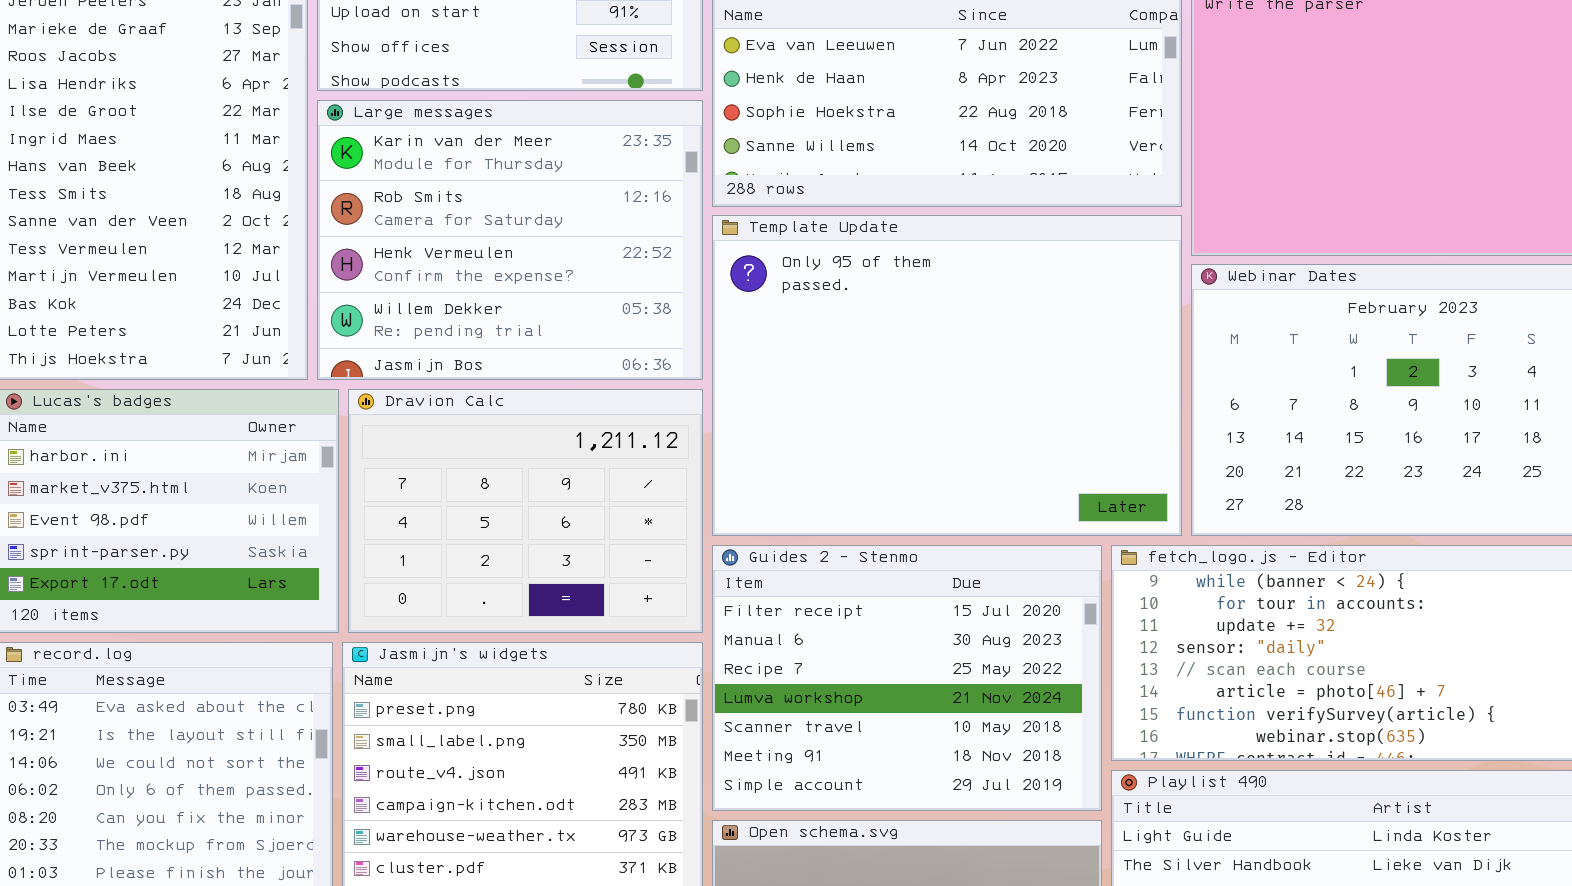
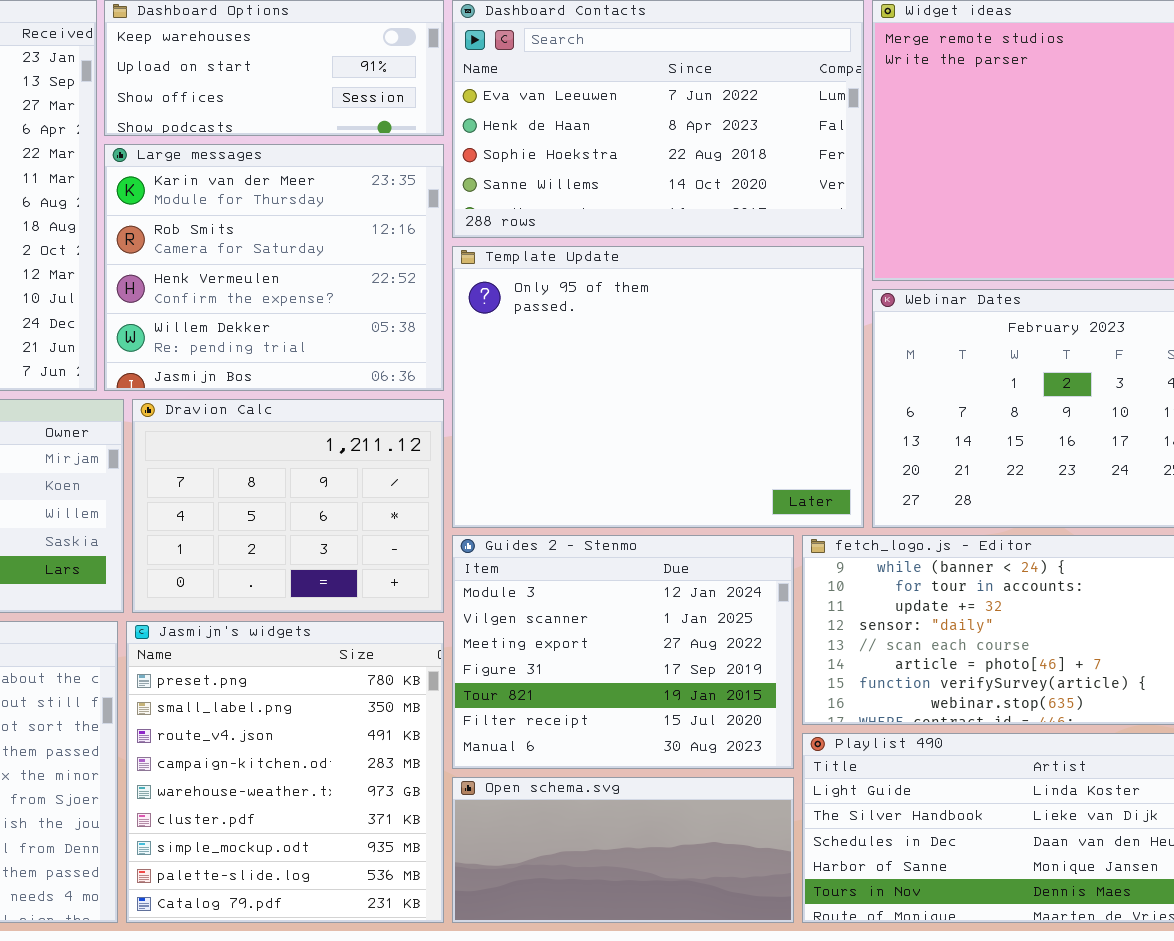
Guides 2 - Stenmo: [712,545,1102,811] -> [452,535,794,769], scrolled up 5 rows

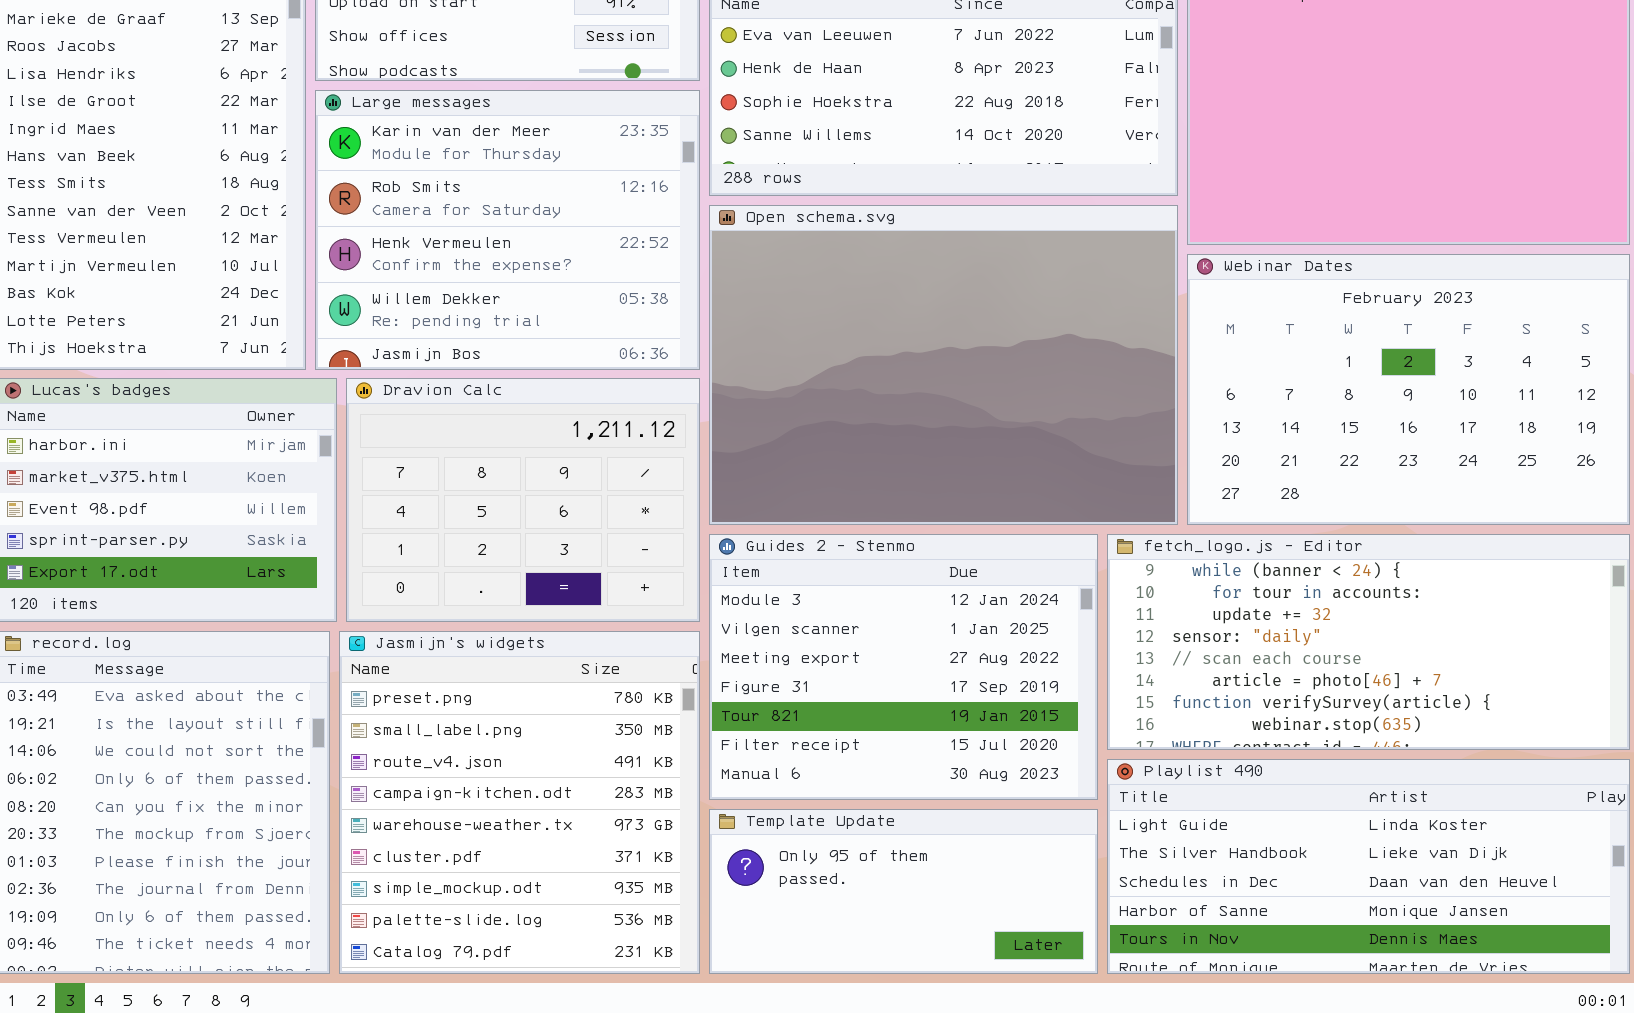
Template Update: [452,246,864,528] -> [709,809,1098,974], moved, resized
Open schema.svg: [452,777,794,923] -> [709,205,1178,525], moved, resized

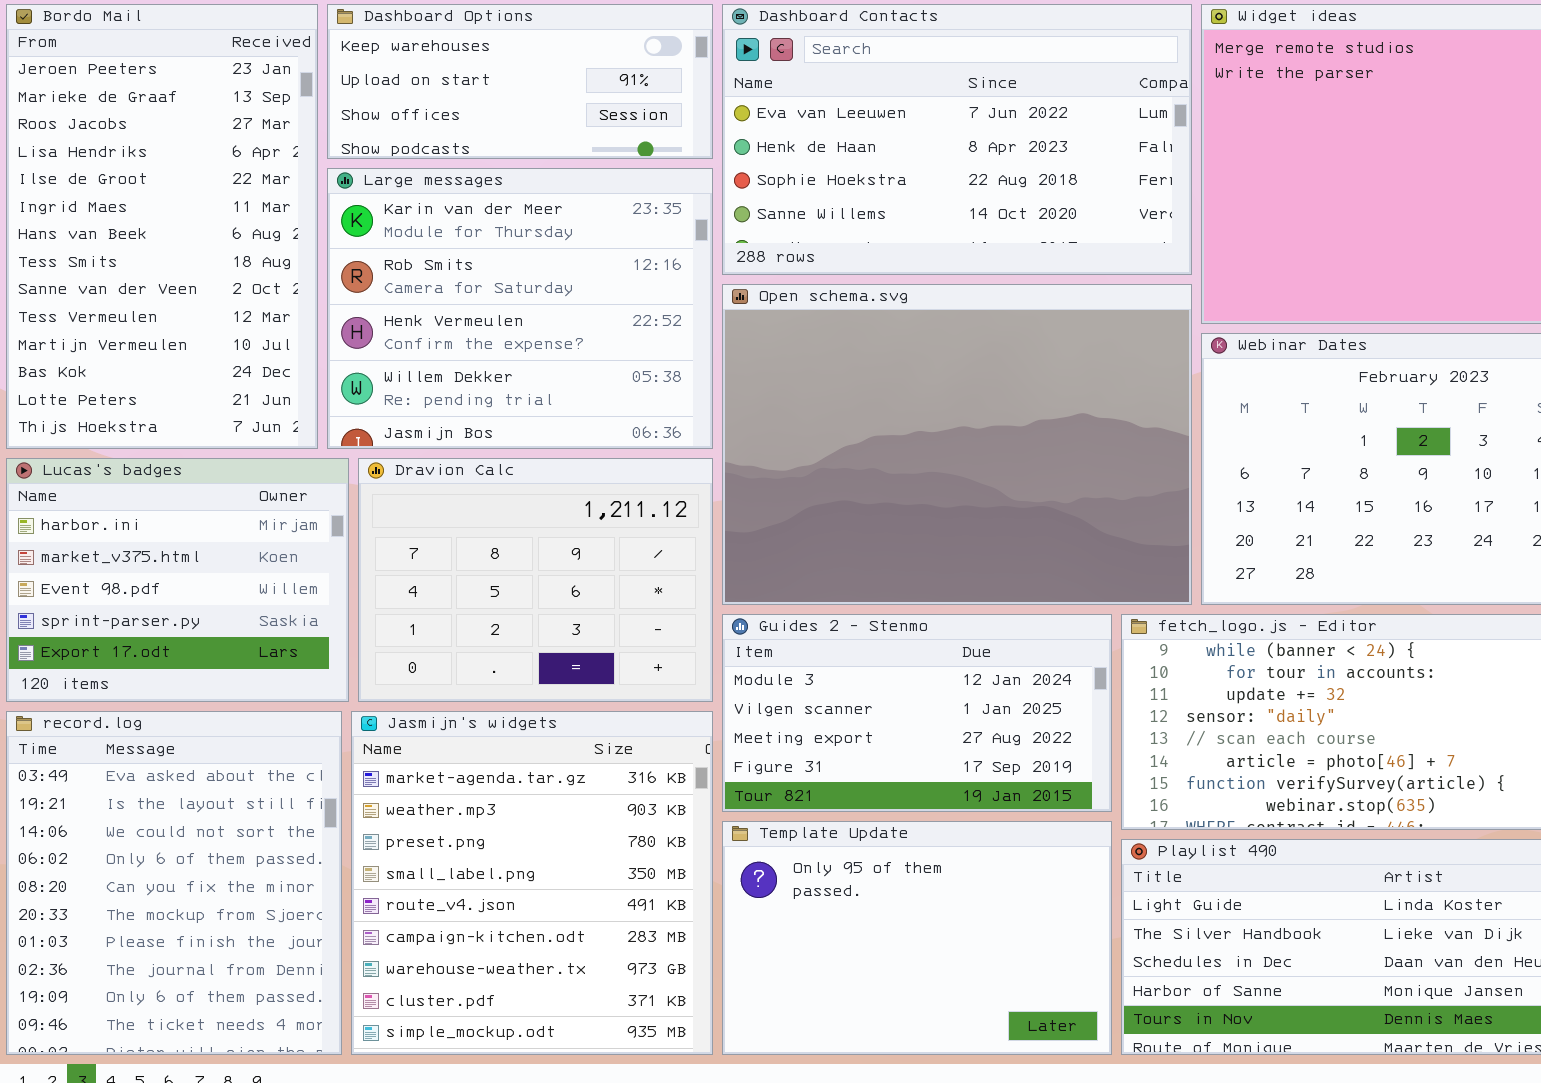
Guides 2 - Stenmo: [709,534,1098,800] -> [722,614,1112,812], resized
Jasmijn's widgets: [339,631,700,974] -> [351,711,713,1055], scrolled up 2 rows
Template Update: [709,809,1098,974] -> [722,821,1112,1055], resized

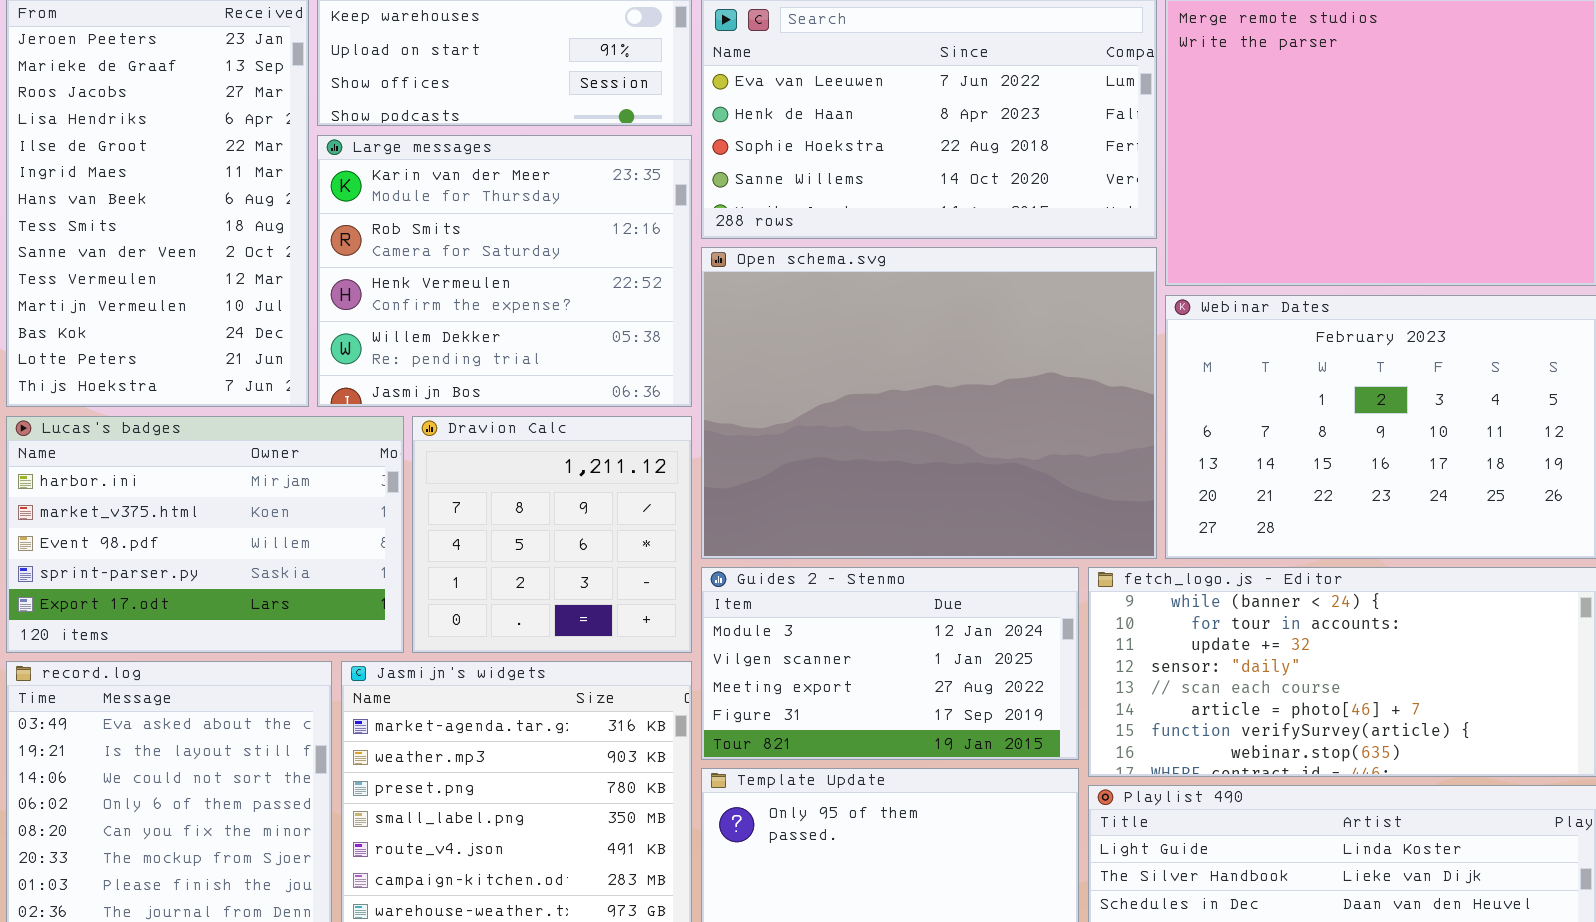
Lucas's badges: [6,458,349,702] -> [6,416,404,653], resized
Dravion Calc: [358,458,713,702] -> [412,416,692,653], resized

